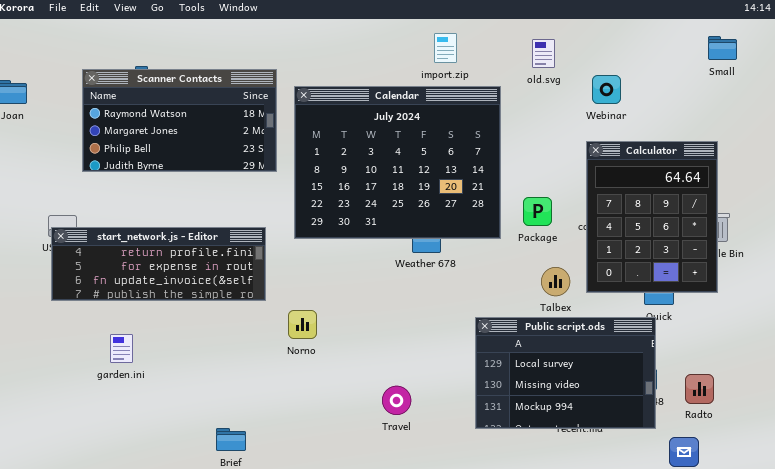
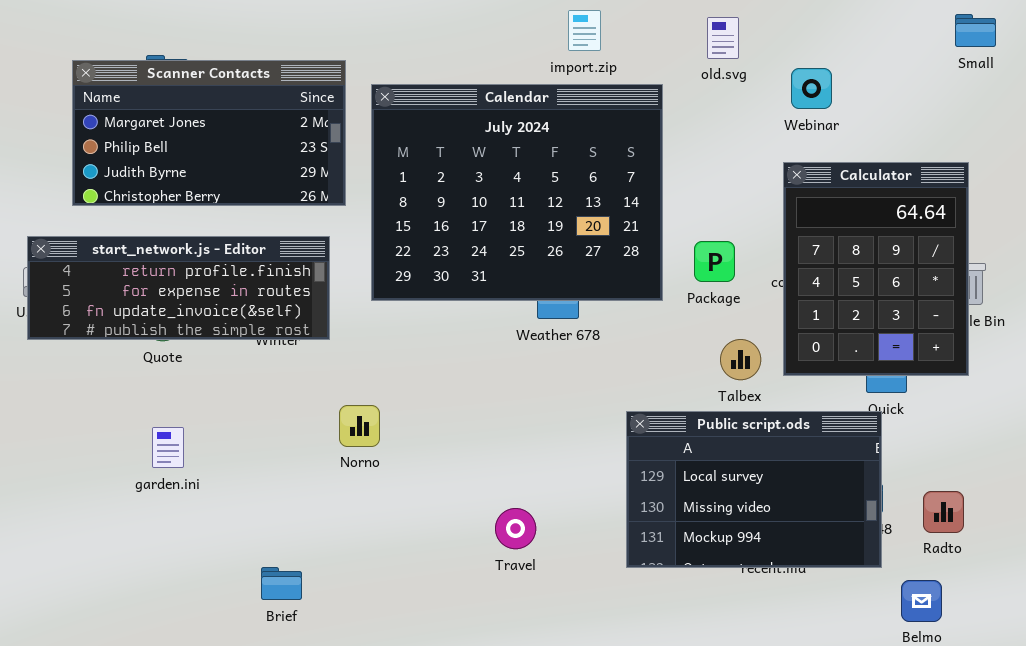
Scanner Contacts: [82,69,277,172] -> [72,60,346,206], scrolled down 1 row
start_network.js - Editor: [51,227,266,301] -> [27,236,330,340], moved
Norno: [288,310,317,339] -> [339,405,380,447], moved
garden.ini: [110,334,133,363] -> [152,427,184,468], moved

